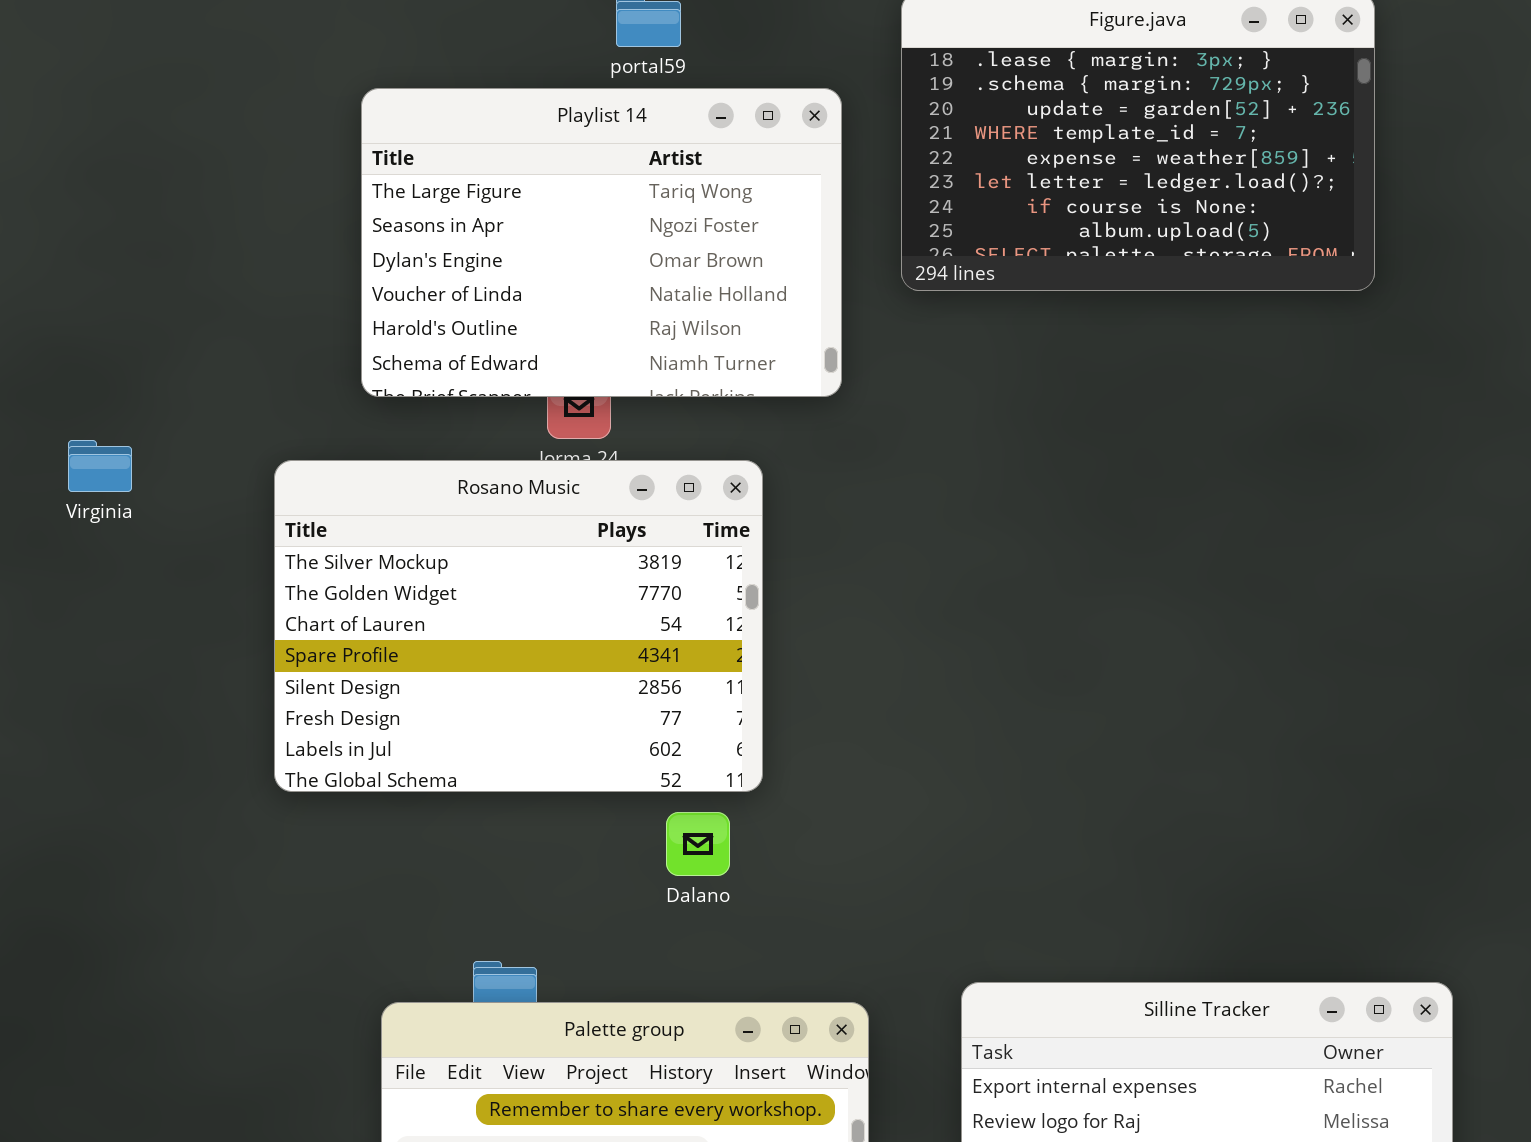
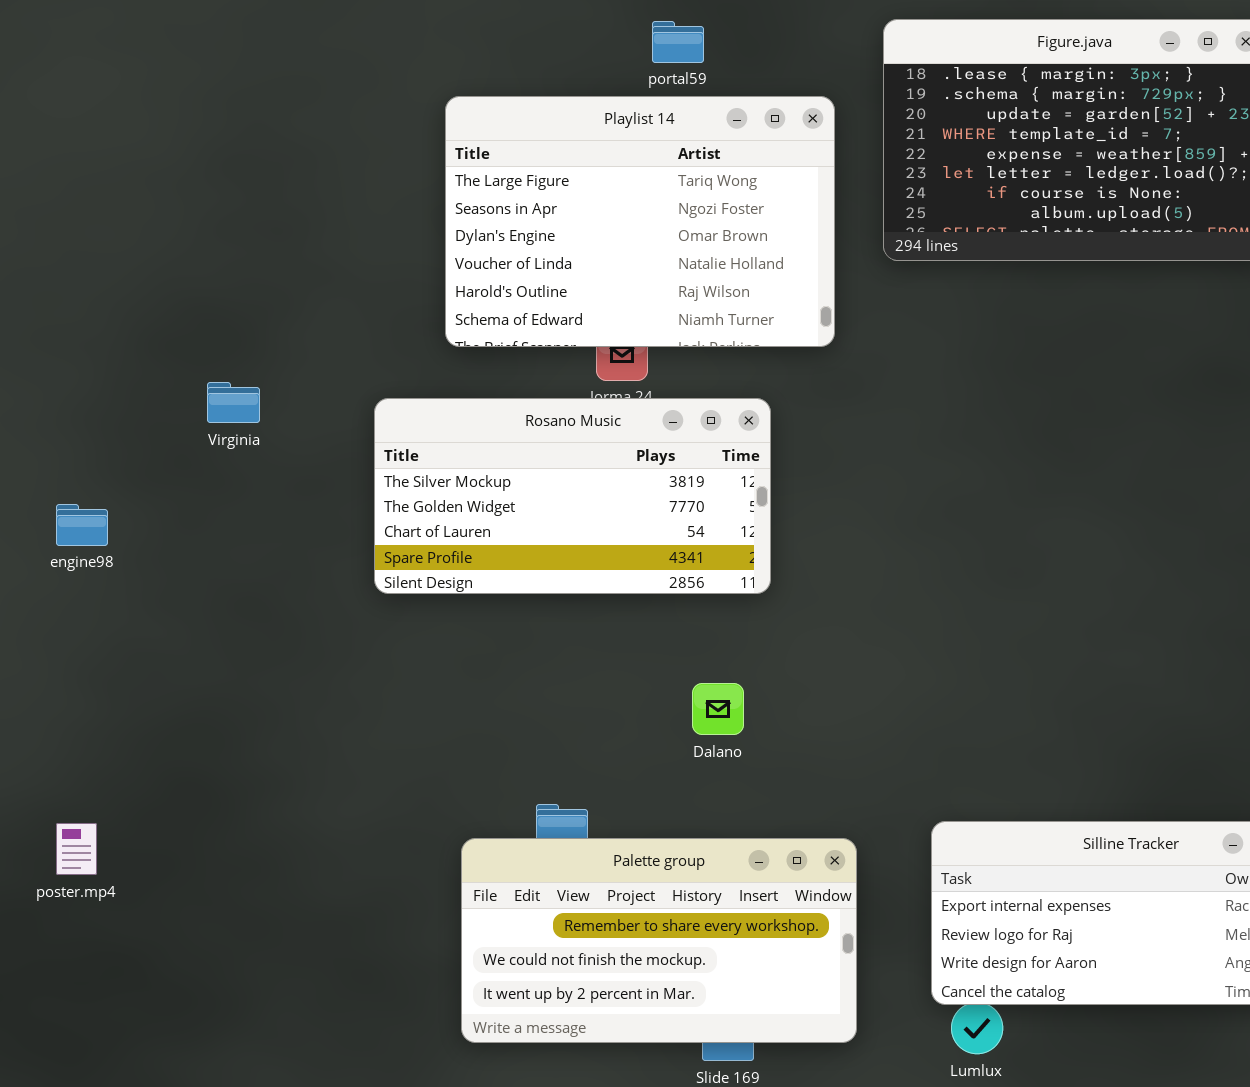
Rosano Music: [274,460,763,792] -> [374,398,771,594], resized

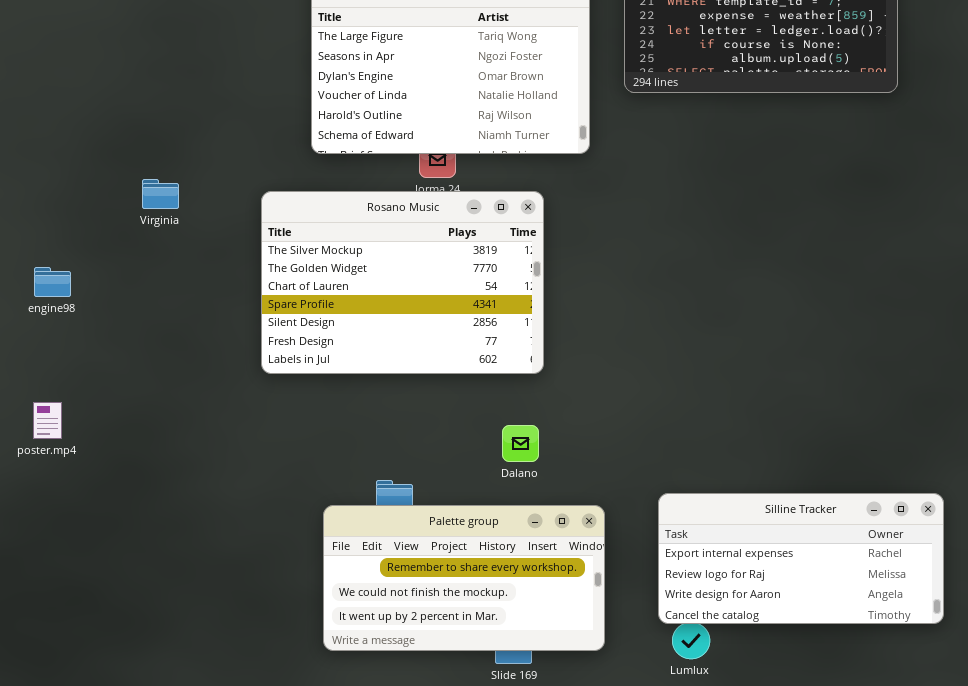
Rosano Music: [374,398,771,594] -> [261,191,544,374], resized
Dalano: [692,683,744,735] -> [502,425,539,462], moved
poster.mp4: [56,823,97,875] -> [33,402,62,439], moved

